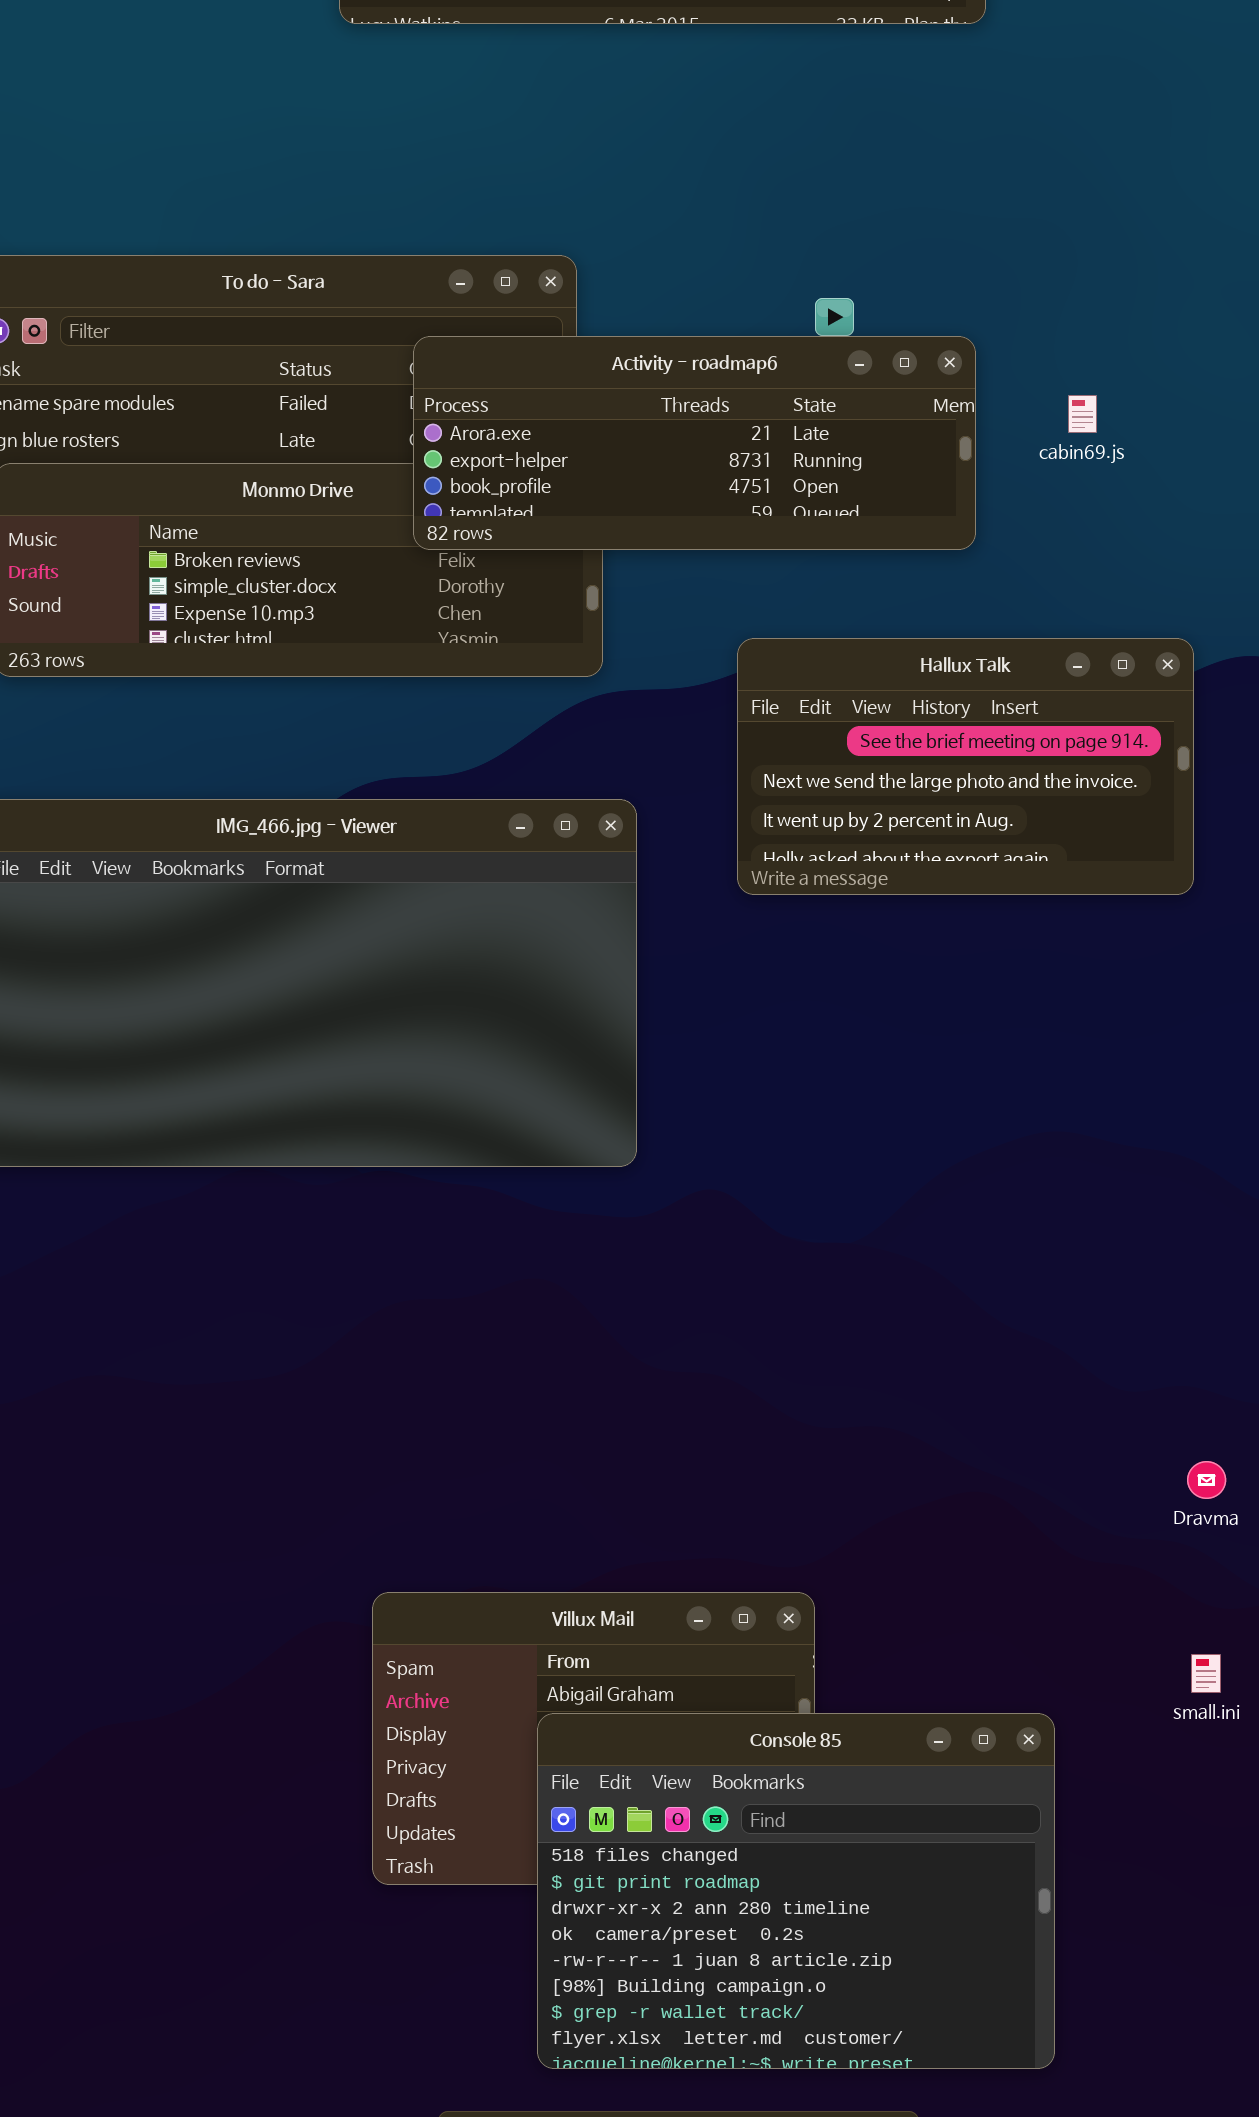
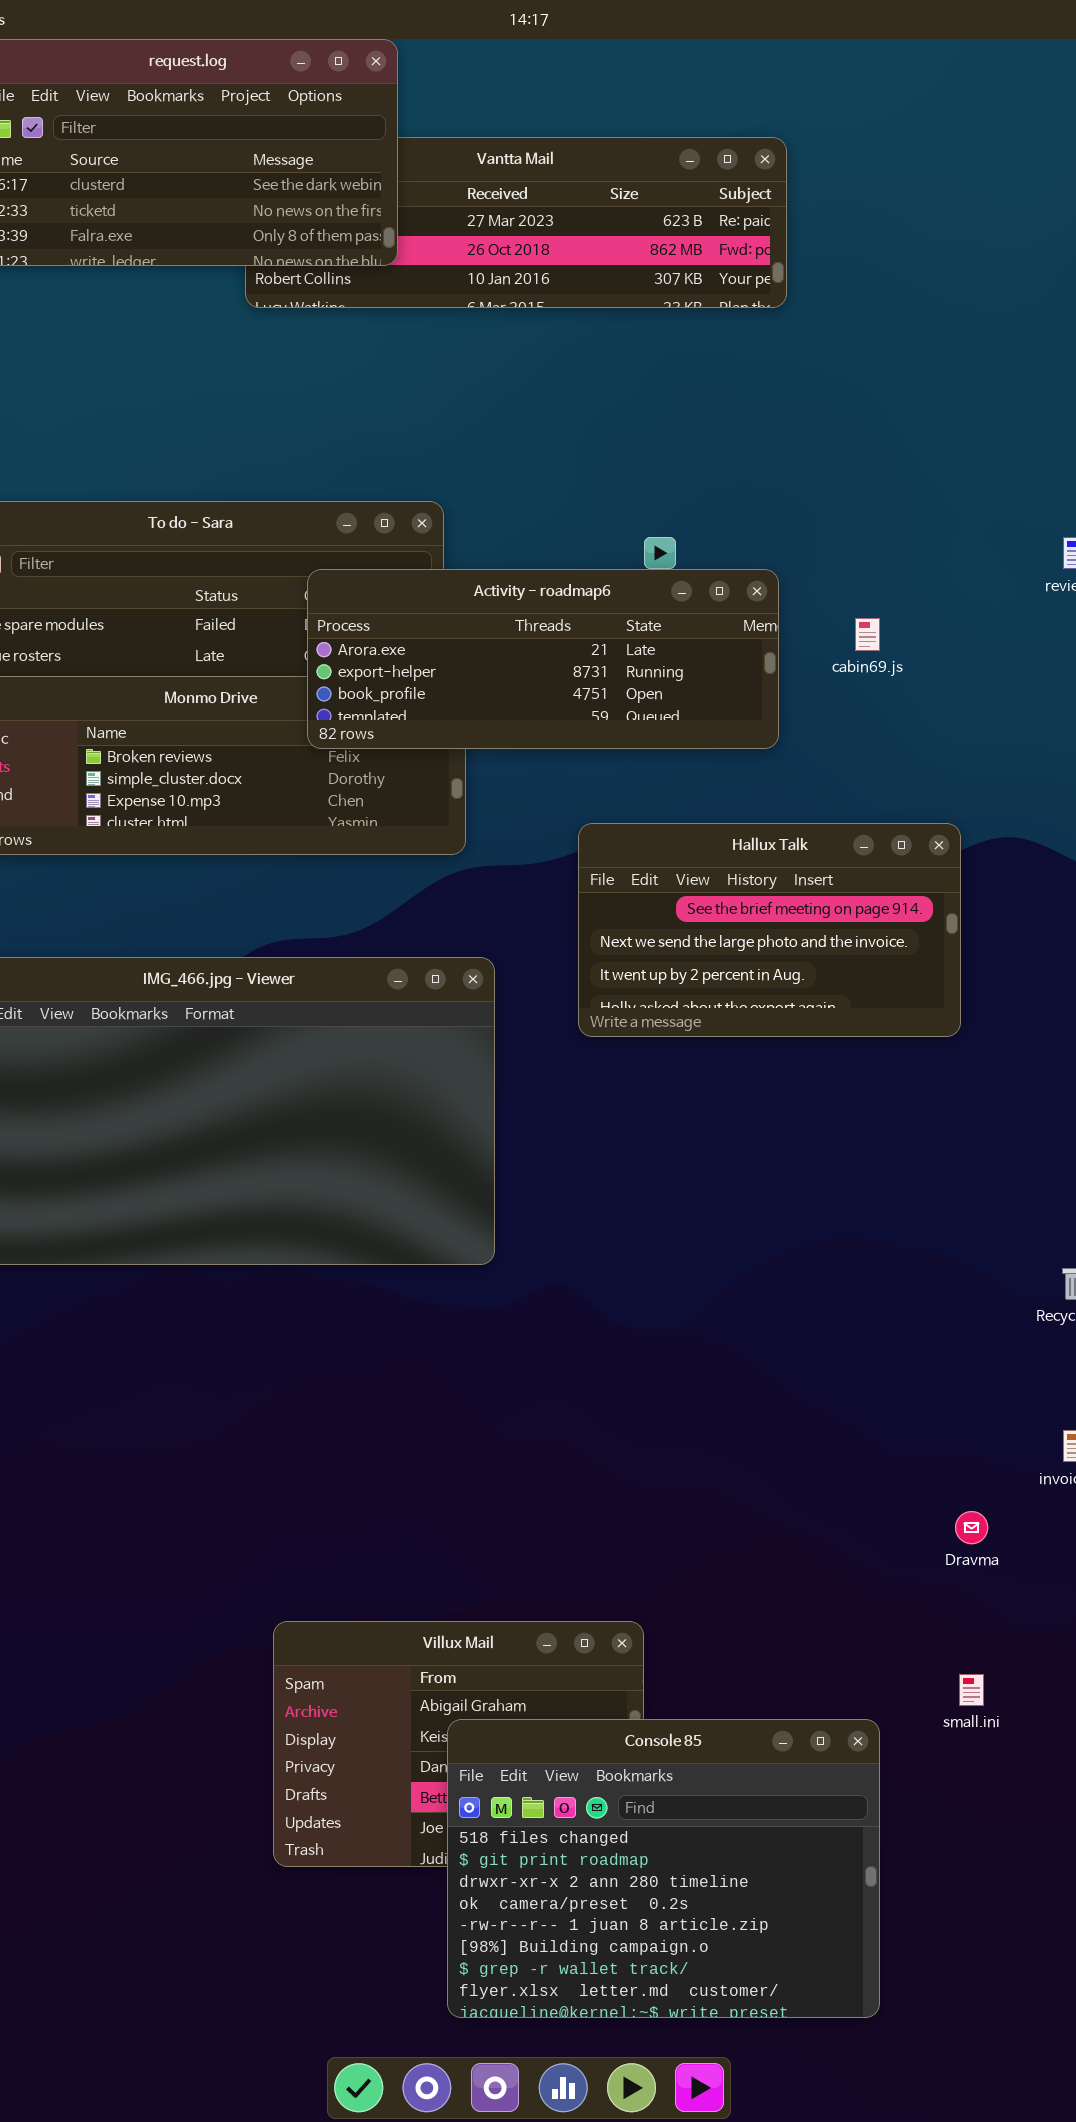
Console 85: [537,1713,1055,2069] -> [447,1719,880,2018], moved

